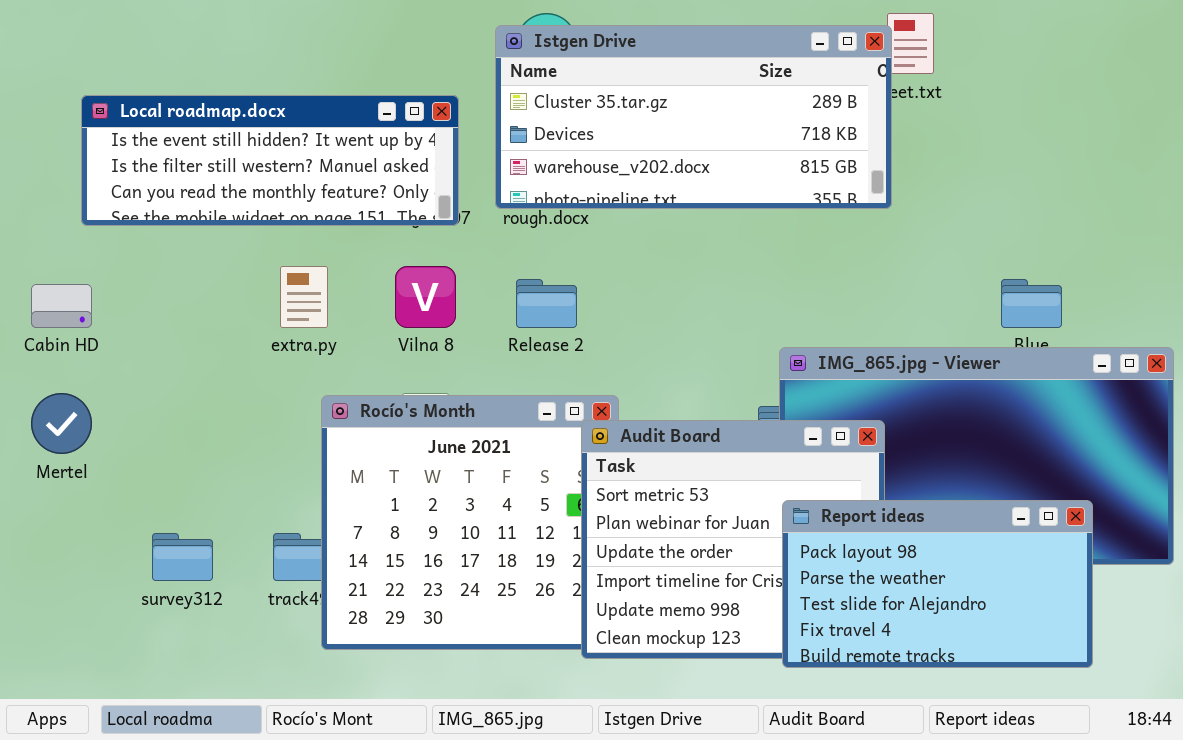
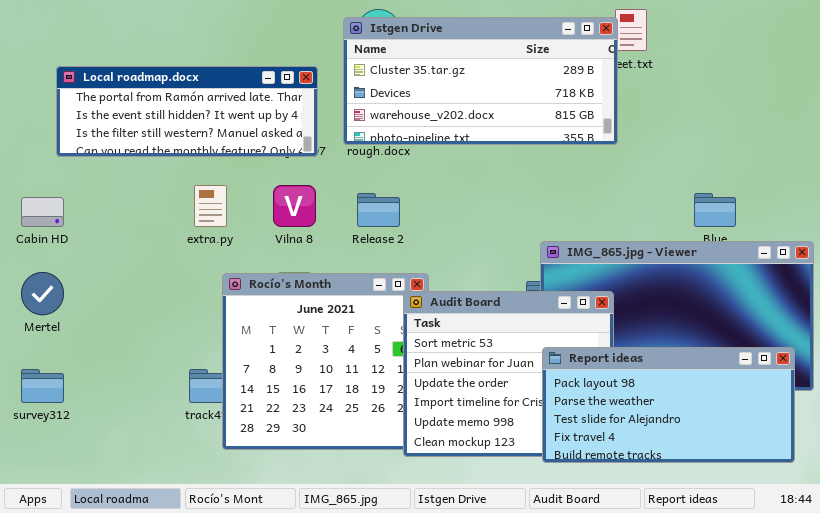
Local roadmap.docx: [81,95,459,226] -> [56,66,318,157], scrolled up 1 row
Report ideas: [782,500,1093,668] -> [542,347,795,463], resized
survey312: [152,533,213,581] -> [21,369,64,403], moved

